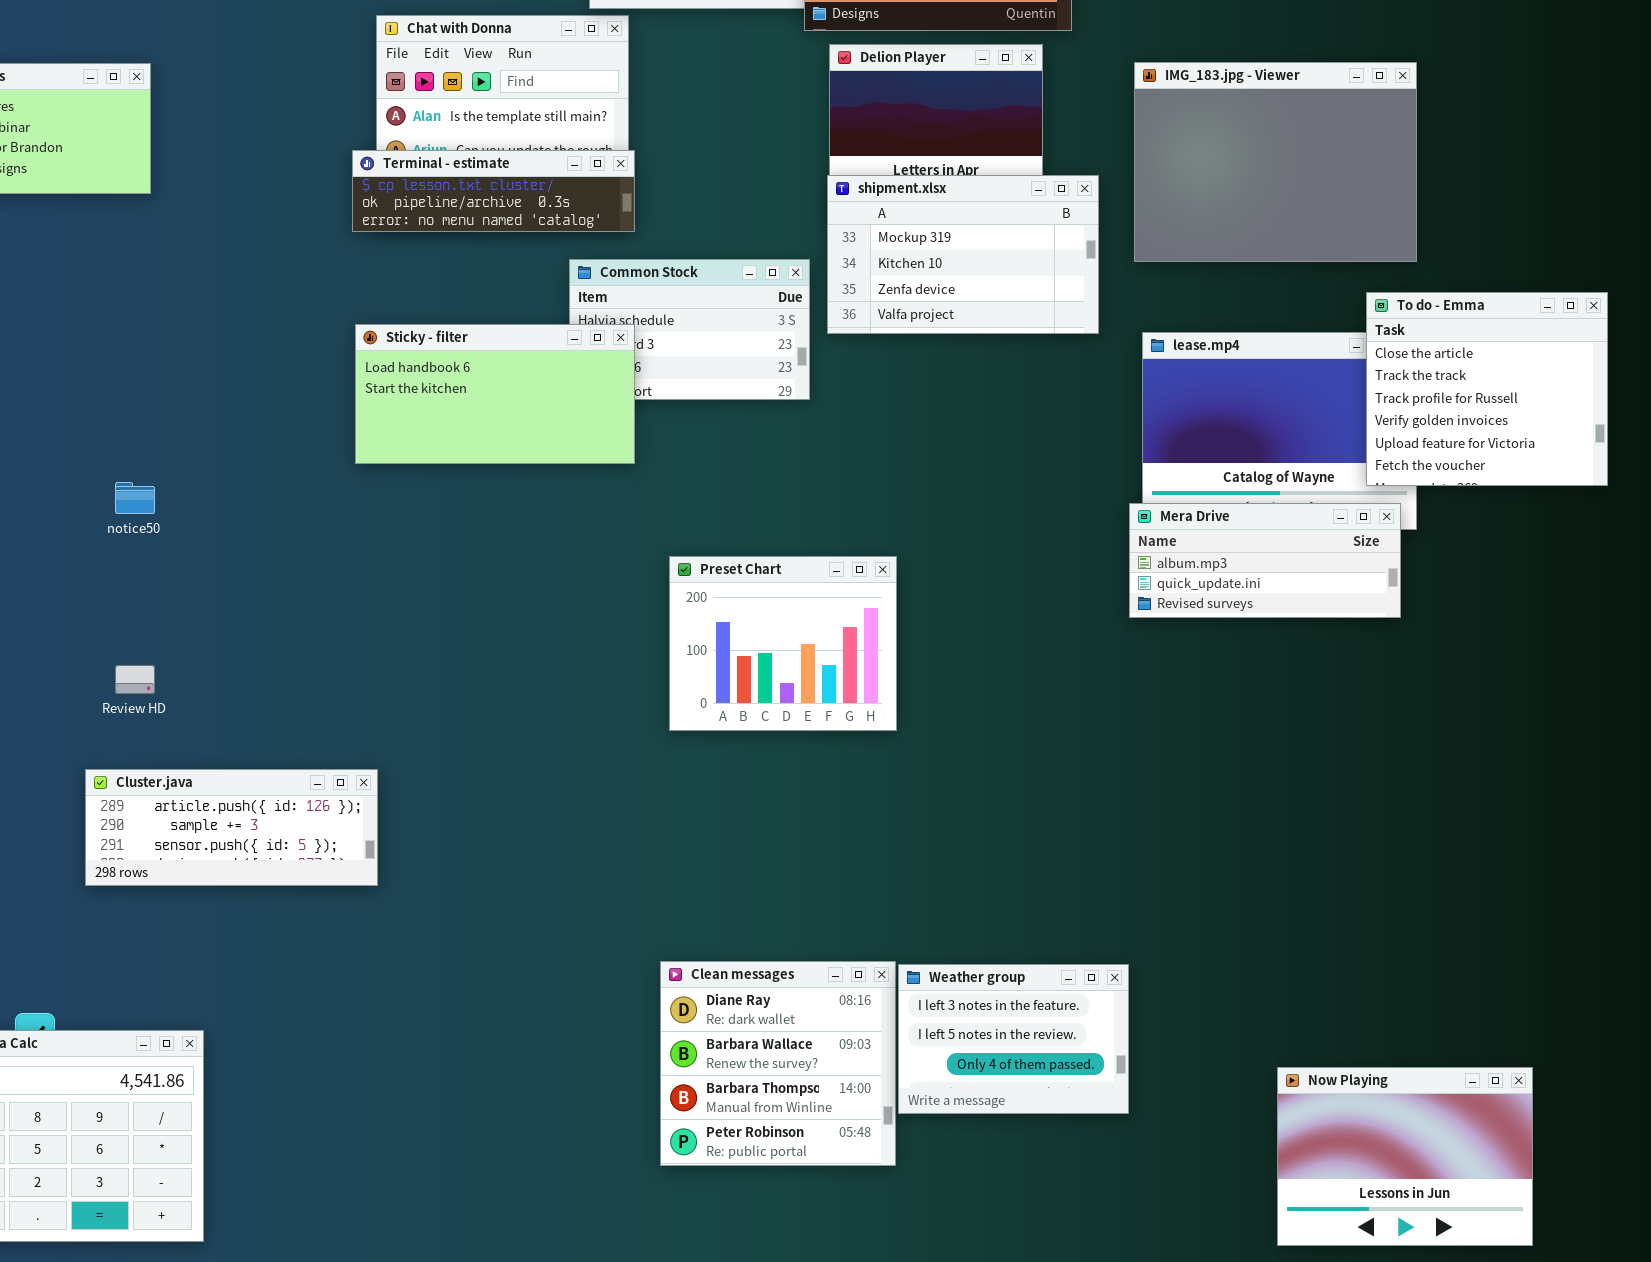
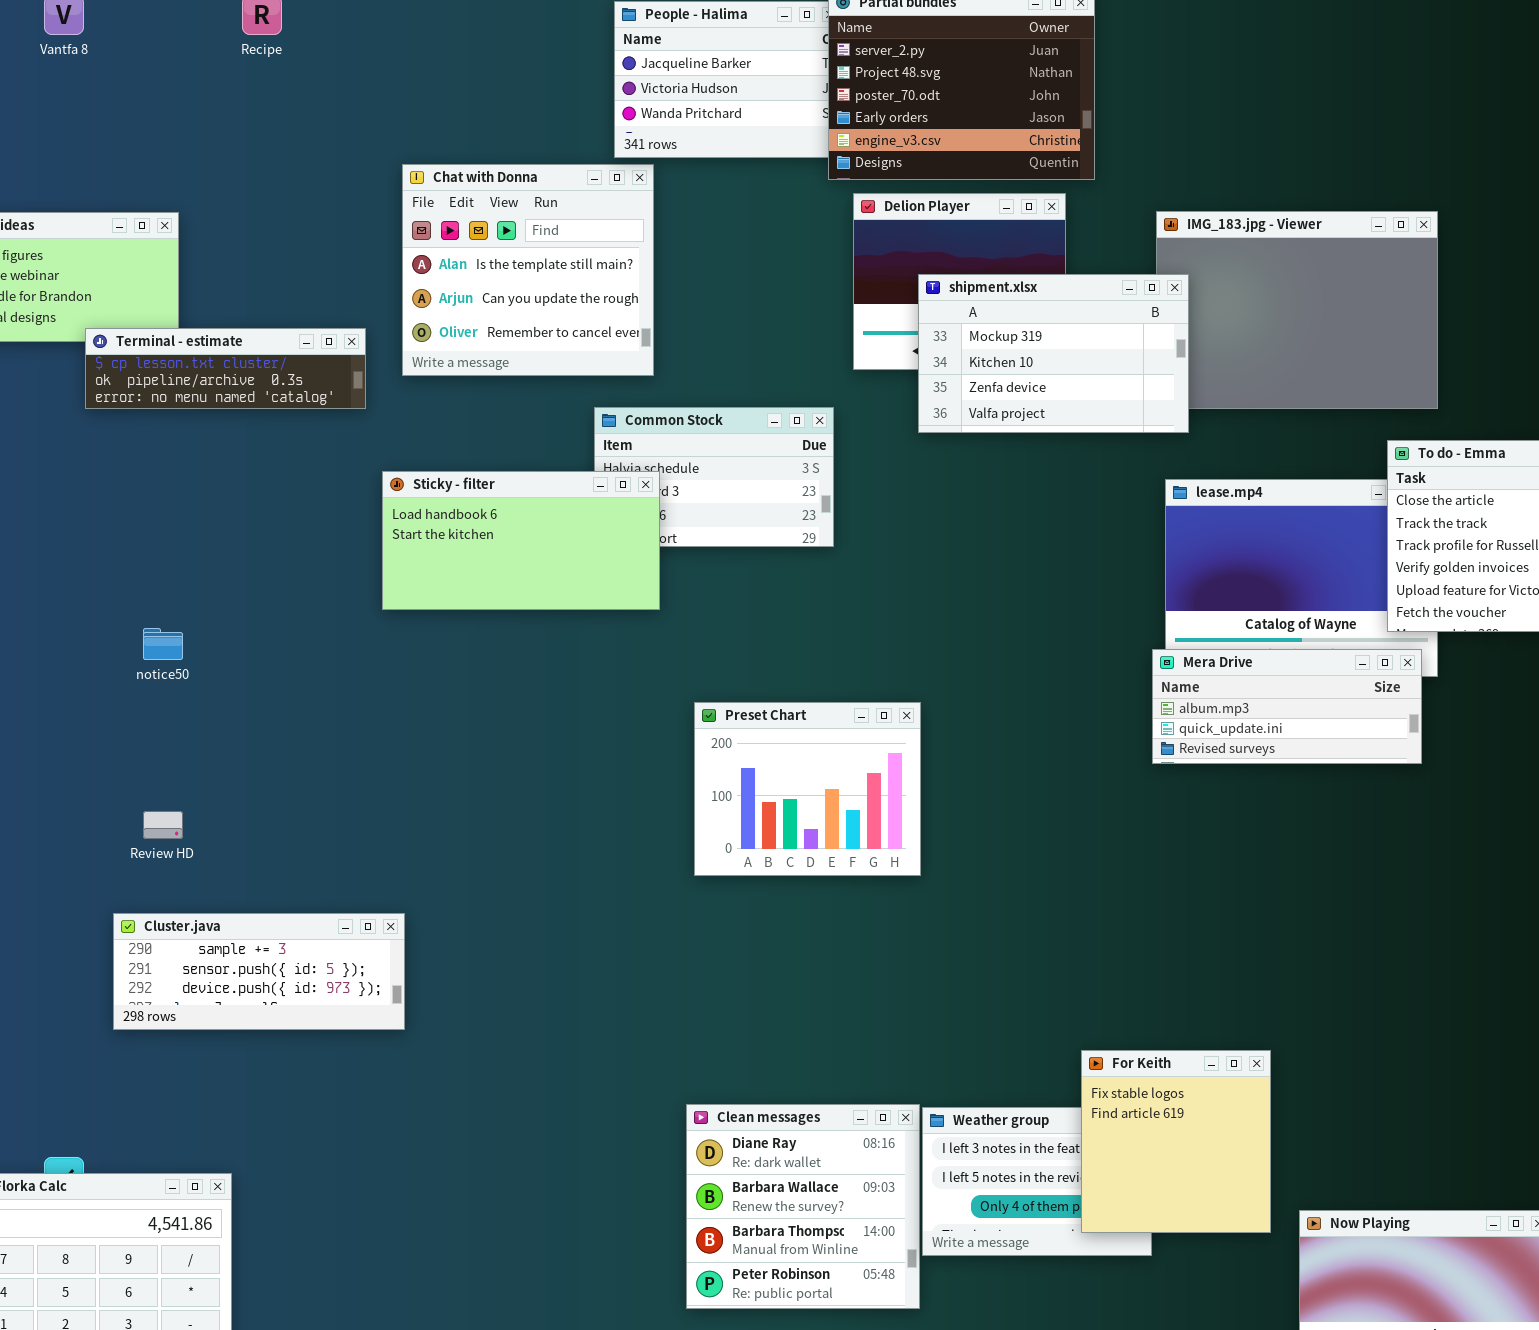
Terminal - estimate: [352,150,635,232] -> [85,328,366,409], moved
shipment.xlsx: [827,175,1099,334] -> [918,274,1189,433], moved
Cluster.java: [85,769,378,886] -> [113,913,405,1030], scrolled down 1 row
For Keith: none -> [1081,1050,1271,1233], opened

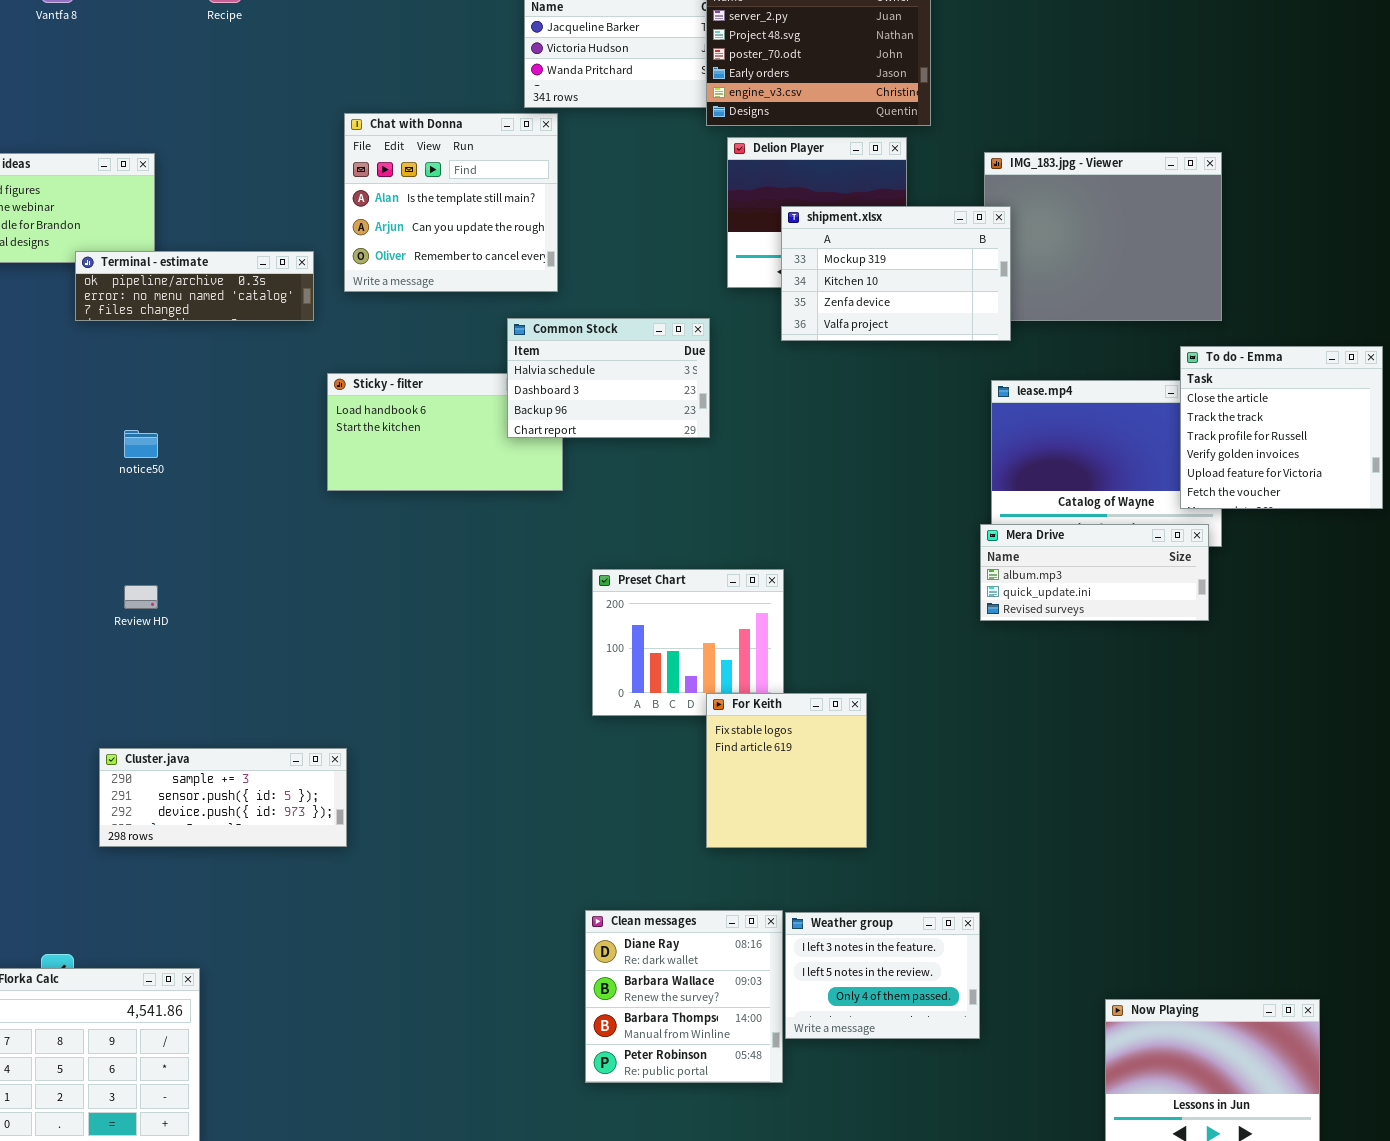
Terminal - estimate: [85,328,366,409] -> [75,251,314,321], scrolled down 1 row
Common Stock: [594,407,834,547] -> [507,318,710,438], raised
notice50: [143,628,183,660] -> [124,430,158,458], moved
Review HD: [143,811,183,839] -> [124,585,158,609], moved
For Keith: [1081,1050,1271,1233] -> [706,693,867,848], moved

